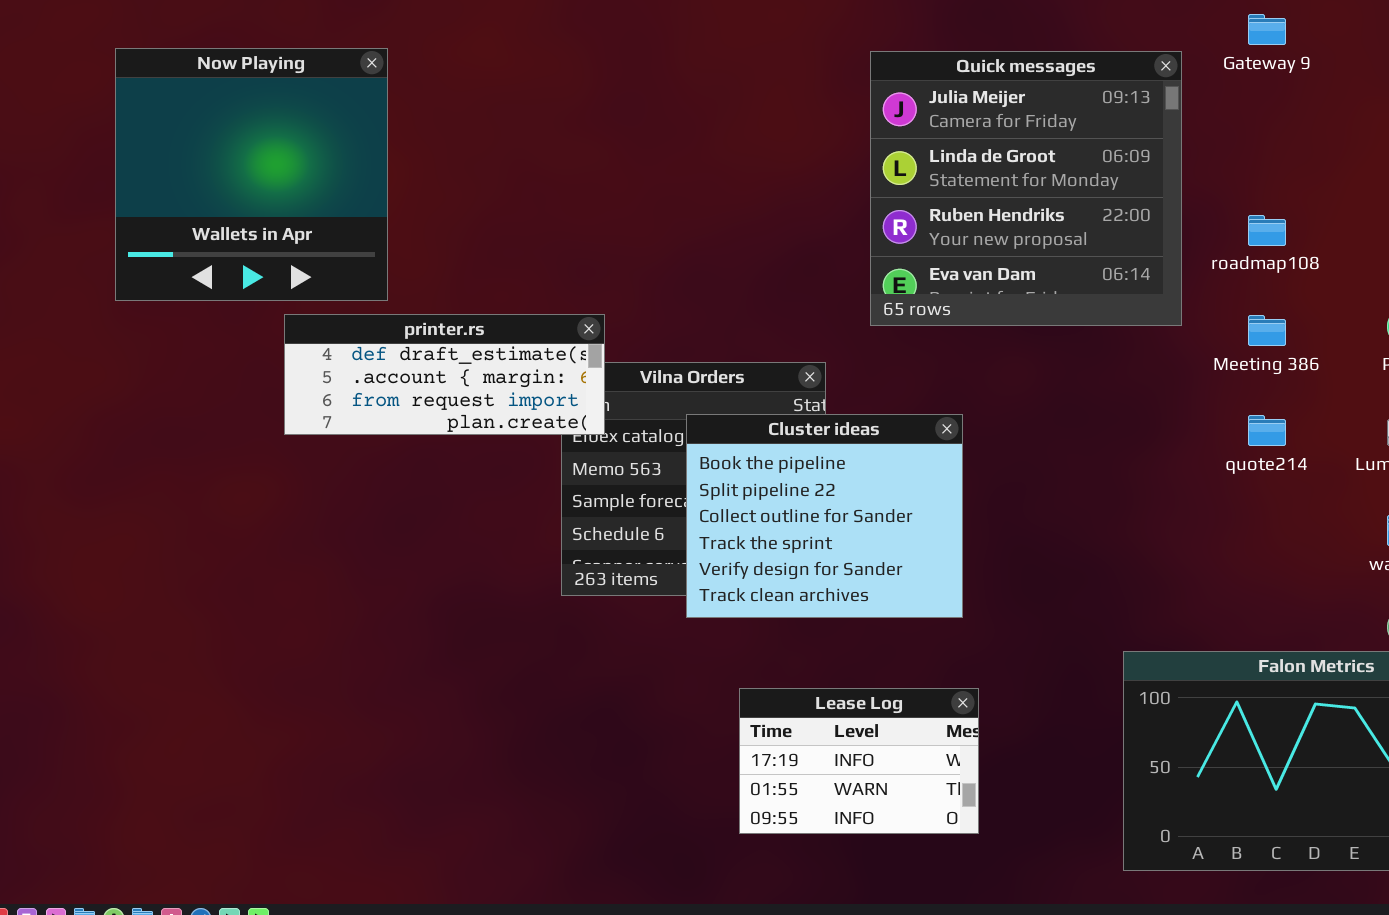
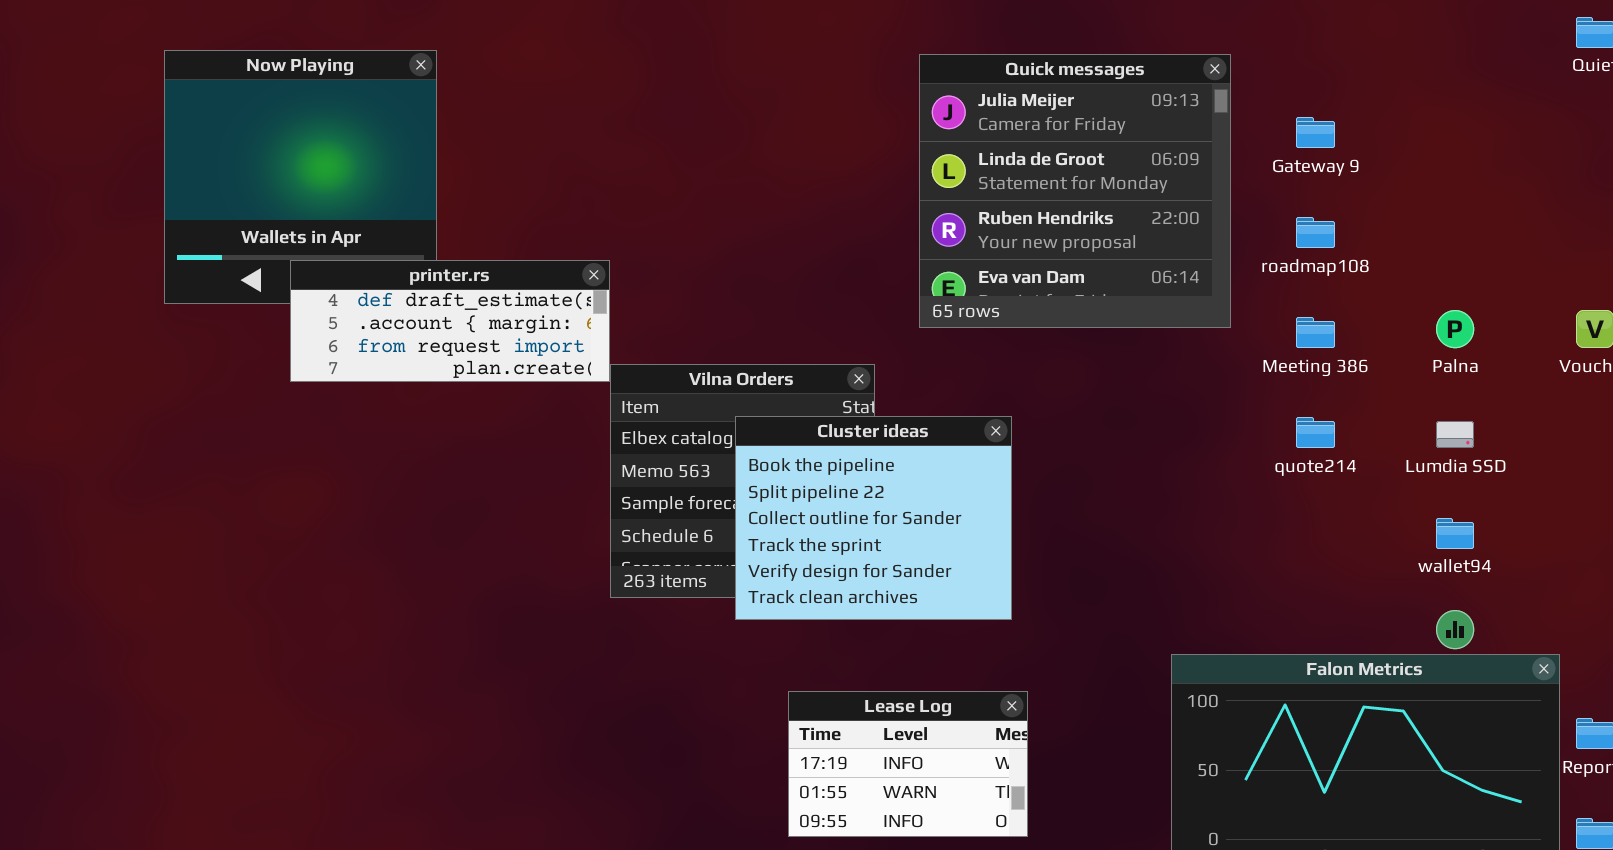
Gateway 9: [1248,14,1286,45] -> [1296,117,1335,148], moved
printer.rs: [284,314,605,435] -> [290,260,610,382], moved

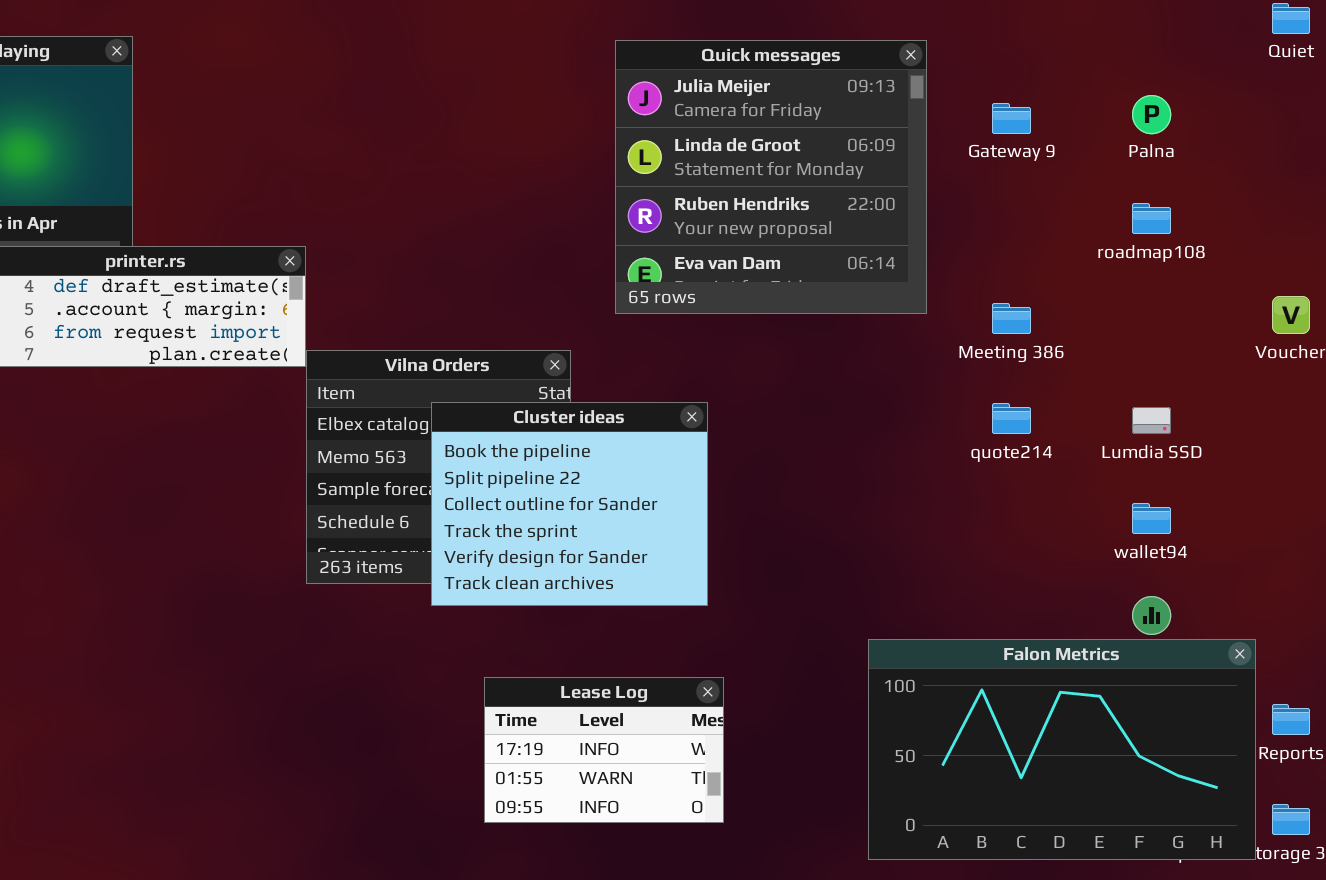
roadmap108: [1296,217,1335,248] -> [1132,203,1171,234], moved
Palna: [1436,310,1474,348] -> [1132,95,1171,134], moved

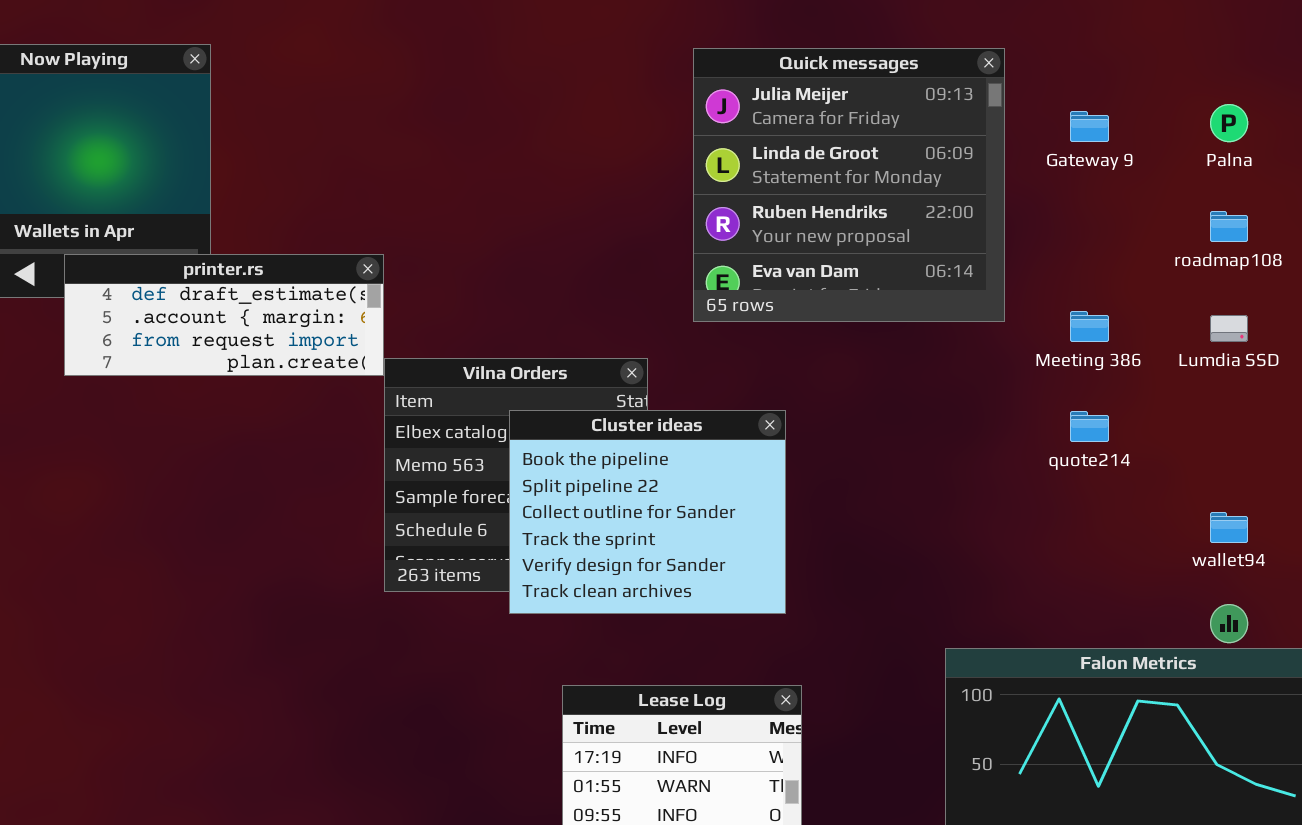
Lumdia SSD: [1132,407,1171,434] -> [1210,315,1248,342], moved

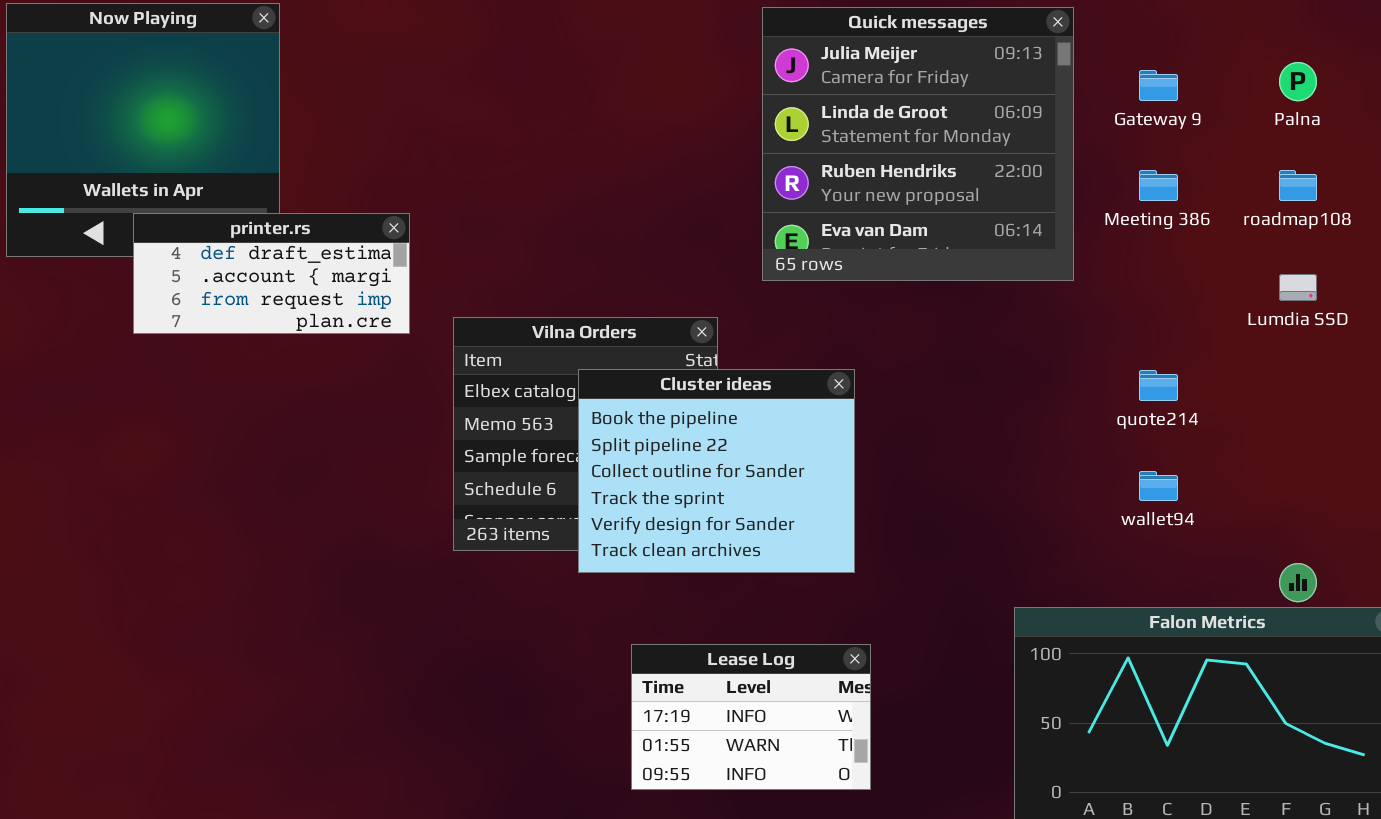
printer.rs: [64,254,384,376] -> [133,213,410,334], resized
Meeting 386: [1070,311,1109,342] -> [1139,170,1178,201], moved
wallet94: [1210,512,1248,543] -> [1139,471,1178,501], moved

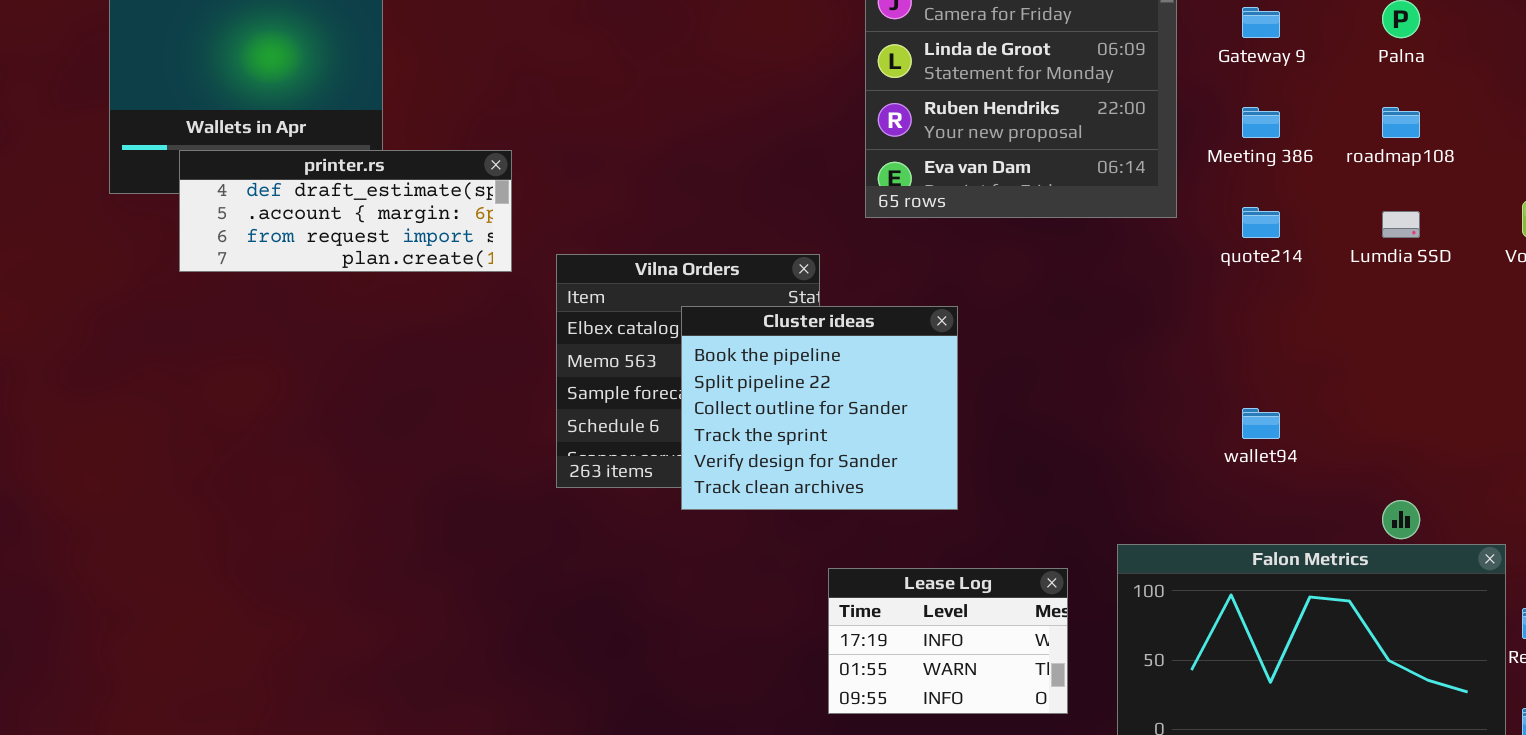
printer.rs: [133,213,410,334] -> [179,150,512,272], resized
quote214: [1139,370,1178,401] -> [1242,207,1280,238], moved
Lease Log: [631,644,871,790] -> [828,568,1068,714], moved

